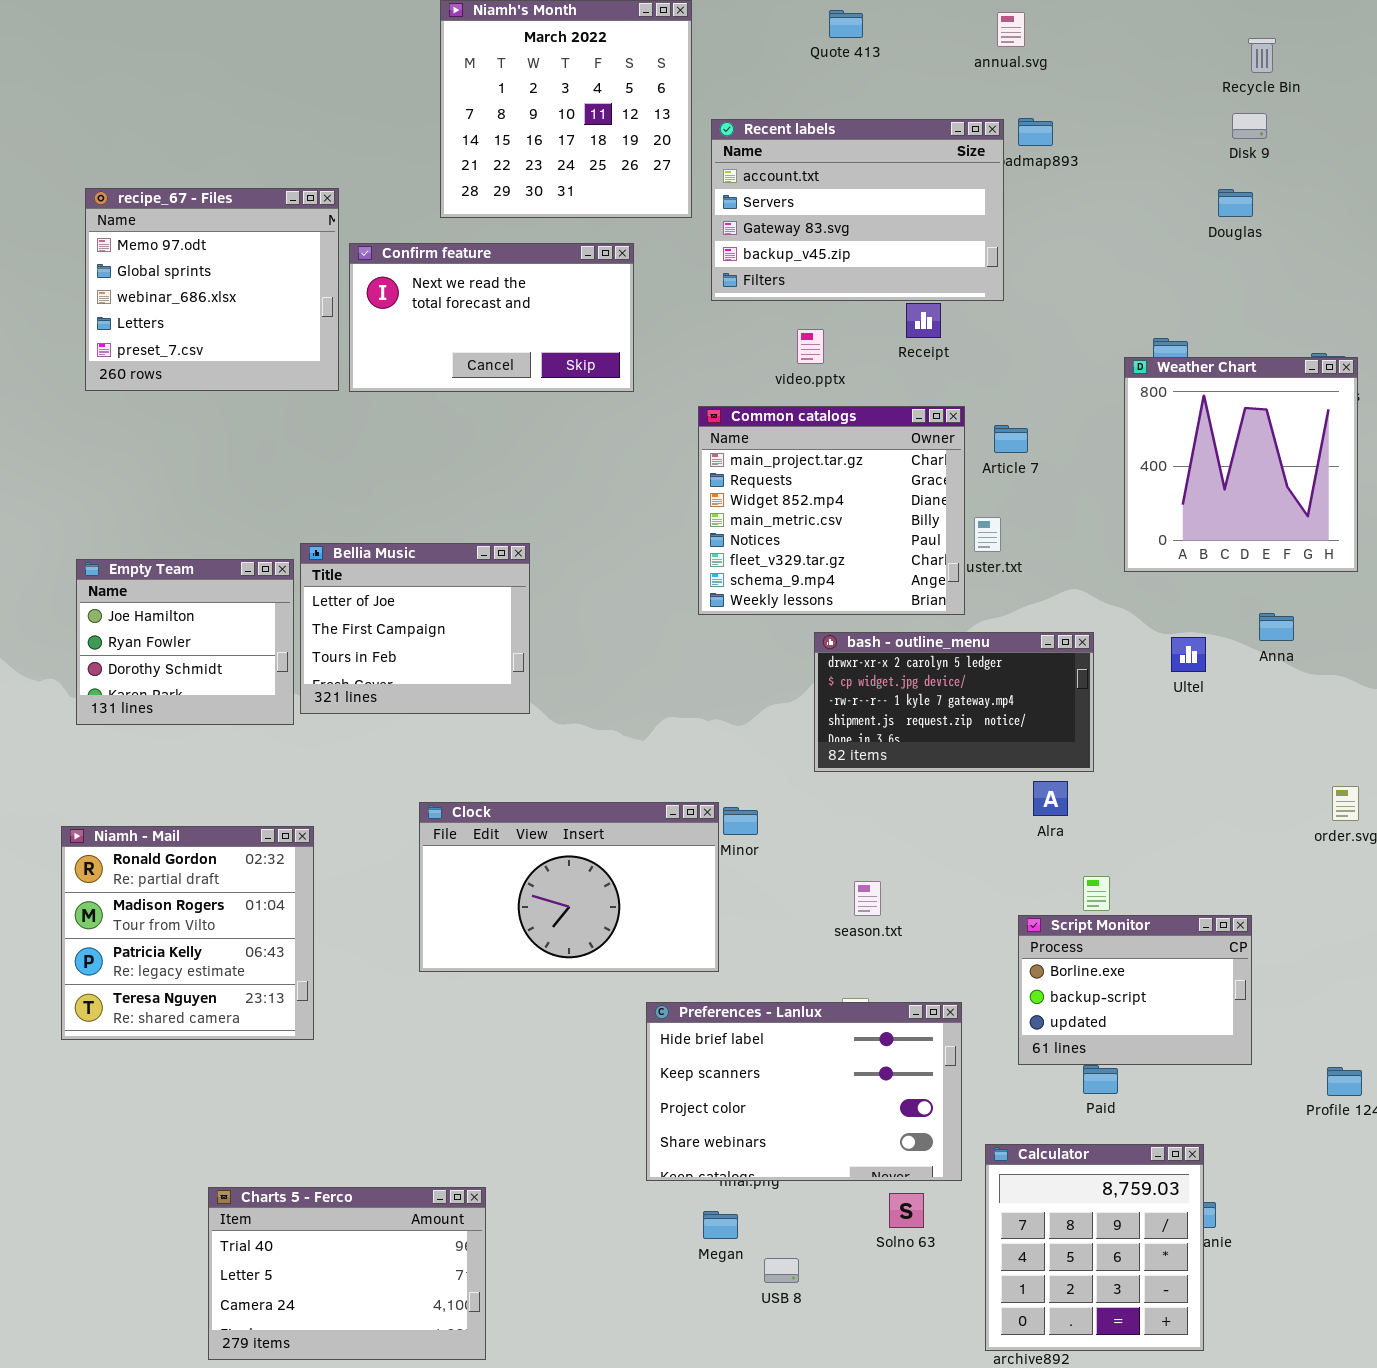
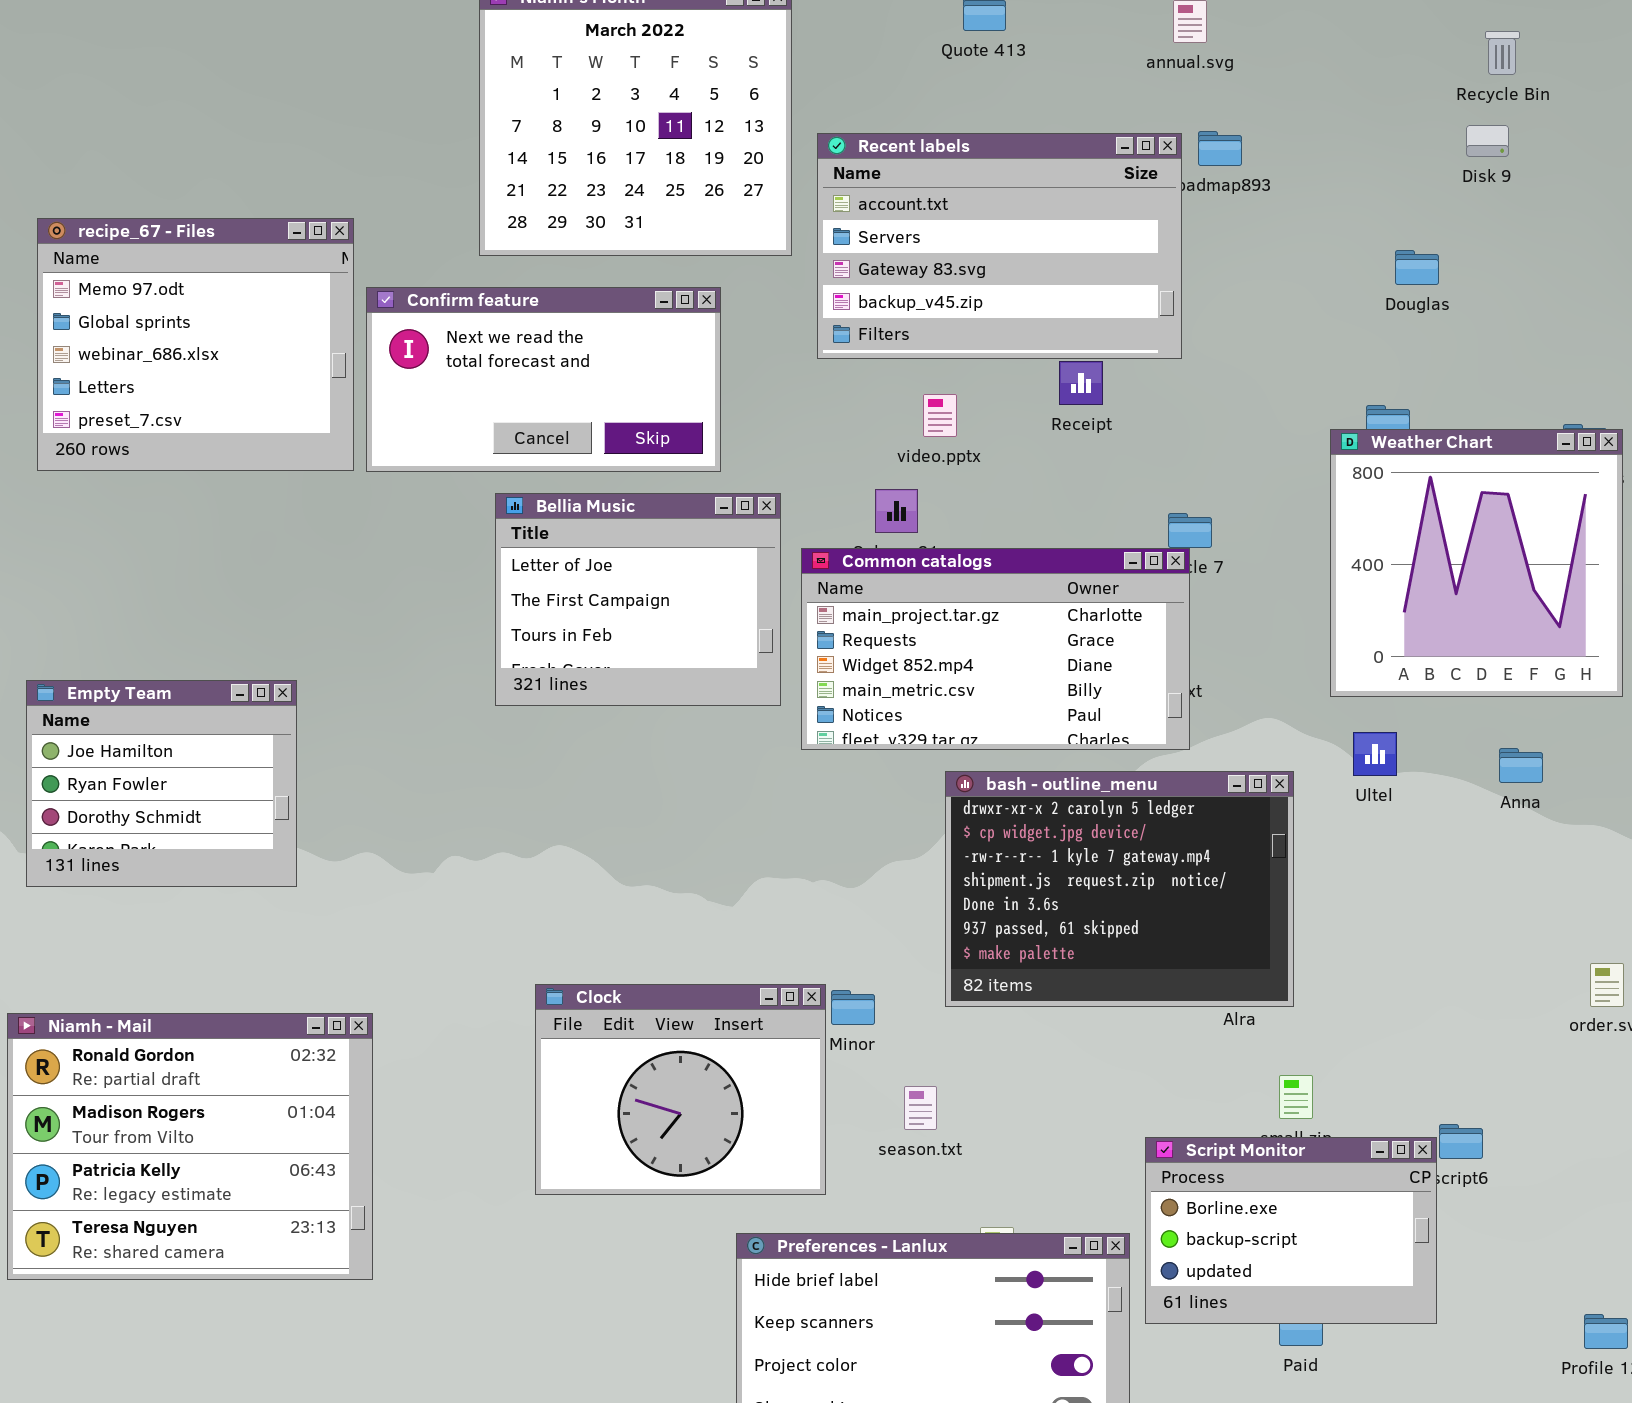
Douglas: [1218,189,1253,217] -> [1395,250,1439,285], moved
Common catalogs: [698,406,965,615] -> [801,548,1190,750], resized
Bellia Music: [300,543,530,714] -> [495,493,781,706], moved
bash - outline_menu: [814,632,1094,772] -> [945,771,1294,1007], resized
Ultel: [1171,637,1206,672] -> [1353,732,1397,776], moved
Clock: [419,802,719,972] -> [535,984,826,1195], resized
Niamh - Mail: [61,826,314,1040] -> [7,1013,373,1280], resized
season.txt: [854,881,881,916] -> [904,1086,937,1130], moved
Script Monitor: [1018,915,1252,1065] -> [1145,1137,1437,1324], moved

